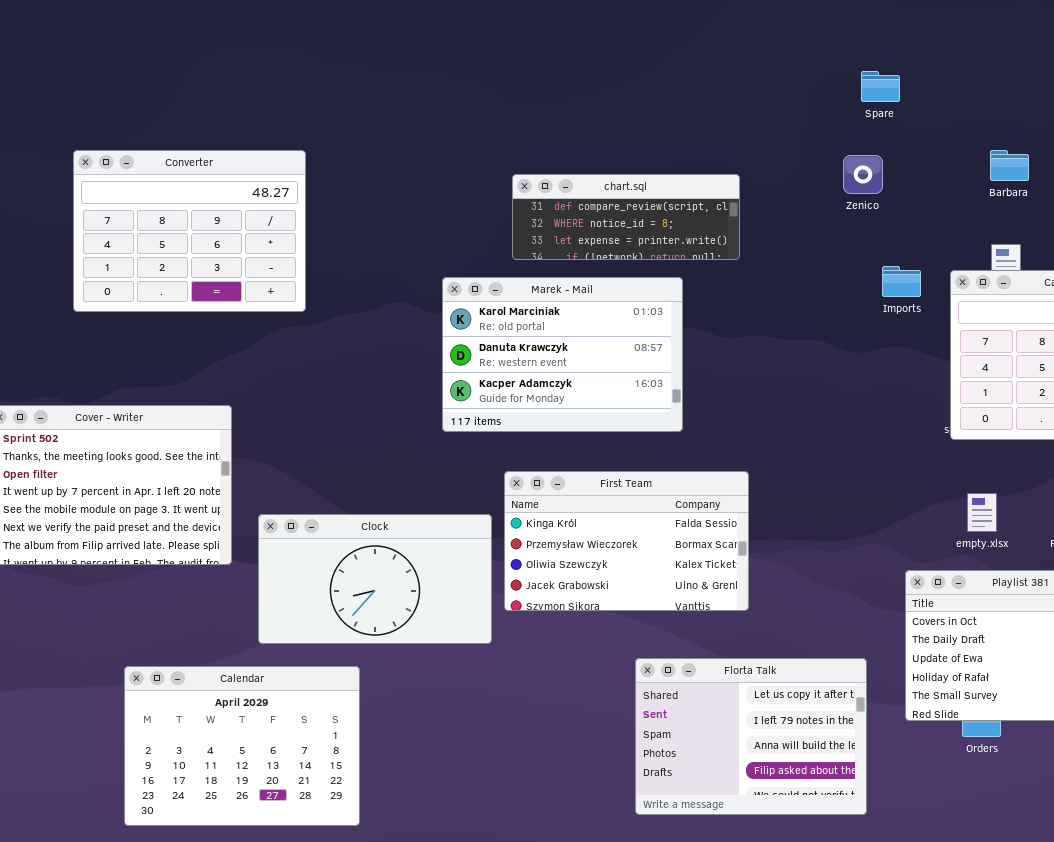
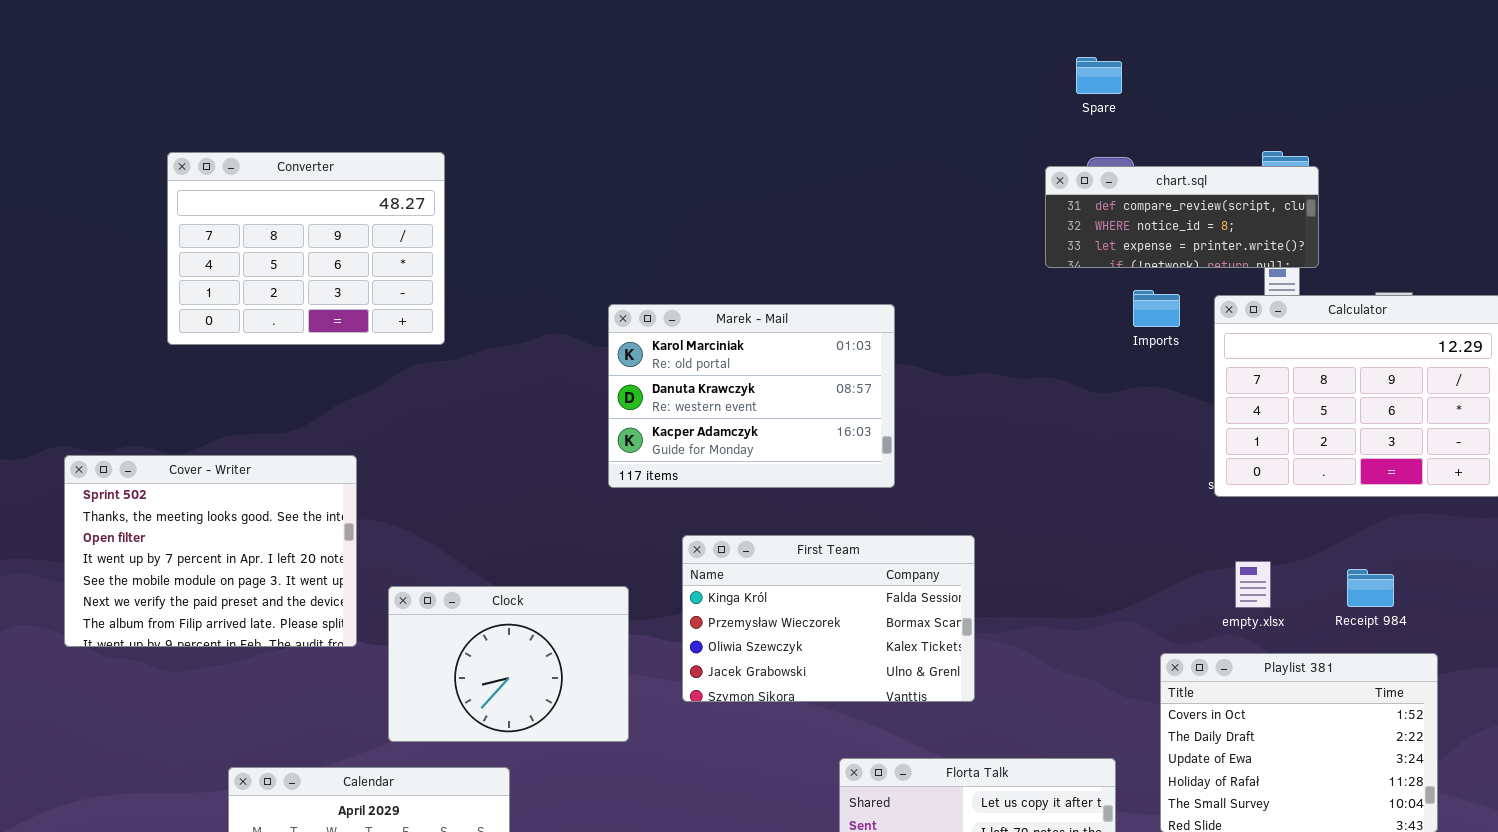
Spare: [861,71,900,102] -> [1076,57,1122,94], moved
chart.sql: [512,174,740,260] -> [1045,166,1319,268], moved
Clock: [258,514,492,644] -> [388,586,629,742], resized

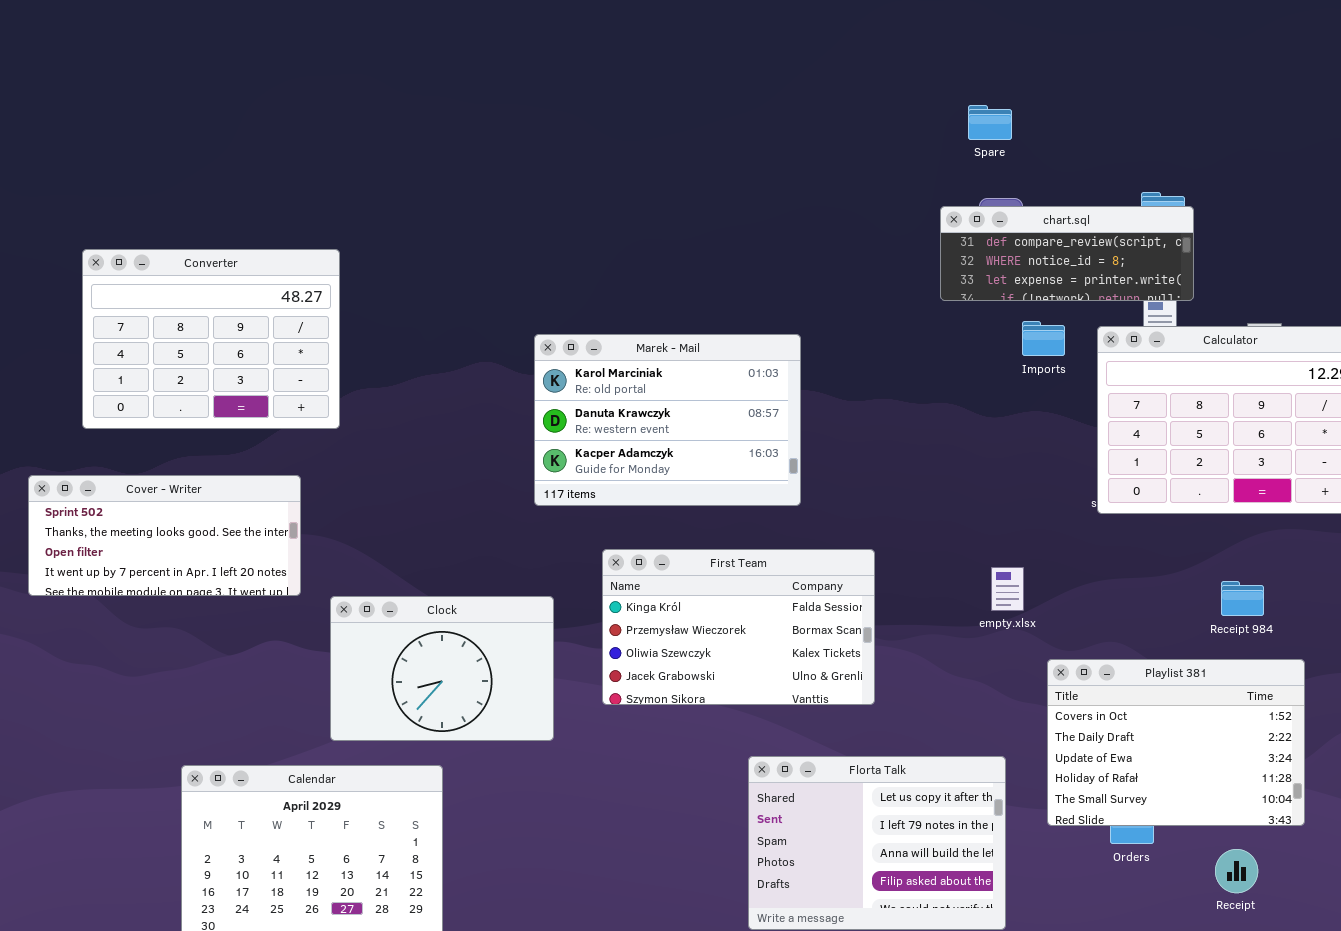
Converter: [167,152,445,345] -> [82,249,340,429], moved
Cover - Writer: [64,455,357,647] -> [28,475,301,596], resized
empty.xlsx: [1235,561,1271,608] -> [991,567,1024,611], moved

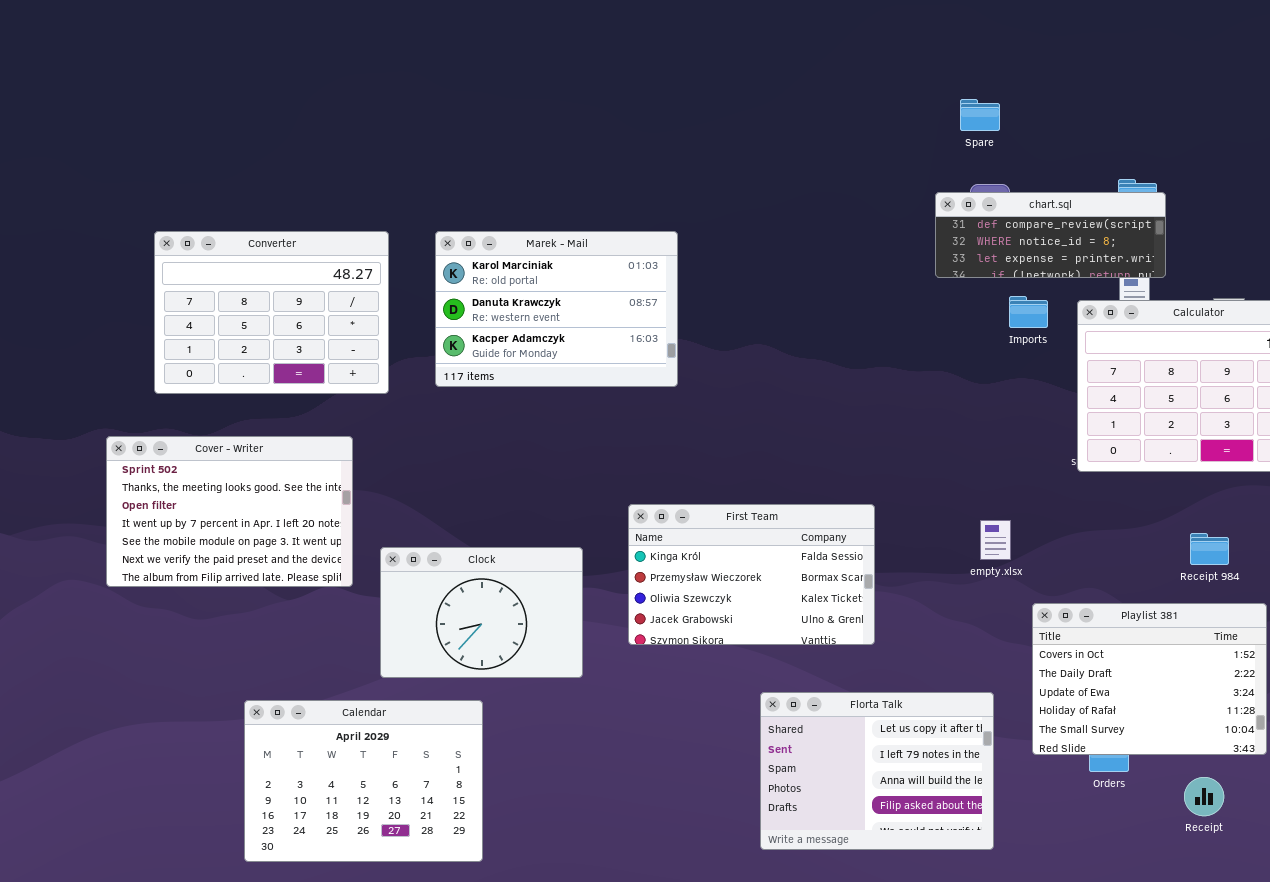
Marek - Mail: [534,334,801,506] -> [435,231,678,387], moved
Cover - Writer: [28,475,301,596] -> [106,436,353,587], resized

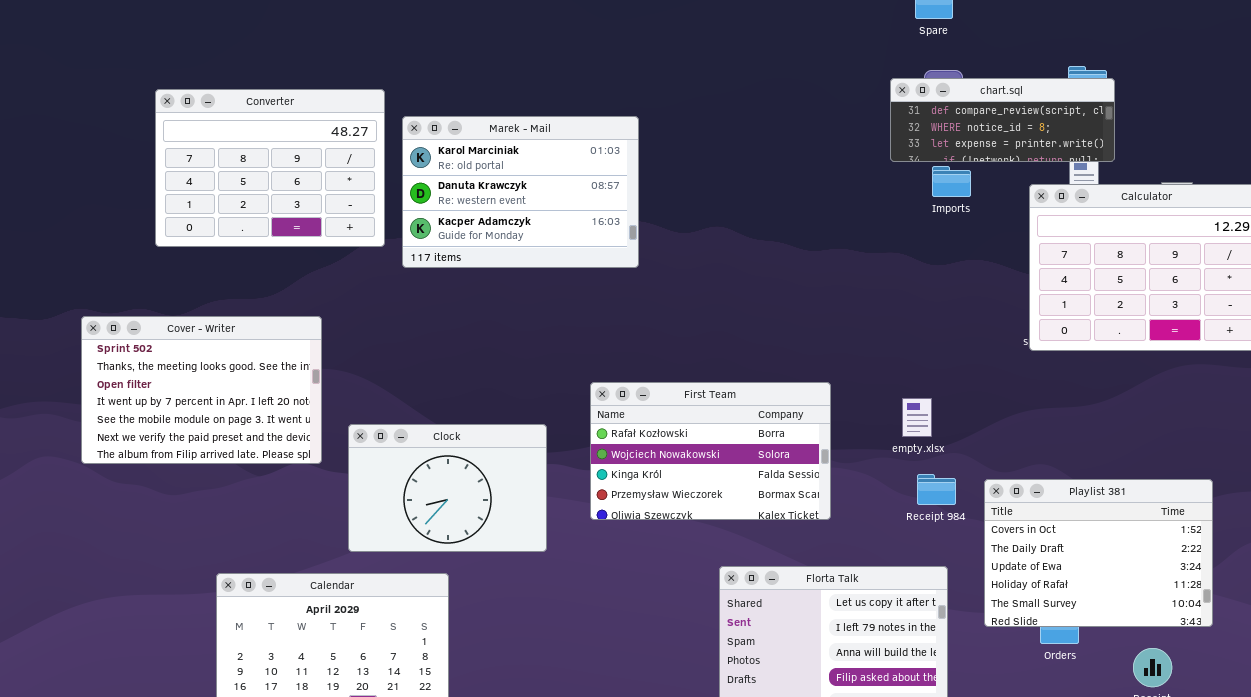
Converter: [154,231,389,394] -> [155,89,385,247], moved
Imports: [1009,296,1048,328] -> [932,166,971,197], moved
First Team: [628,504,875,645] -> [590,382,831,520], scrolled up 2 rows
empty.xlsx: [980,520,1011,560] -> [902,398,932,437], moved
Receipt 984: [1190,533,1229,565] -> [917,474,956,505], moved

